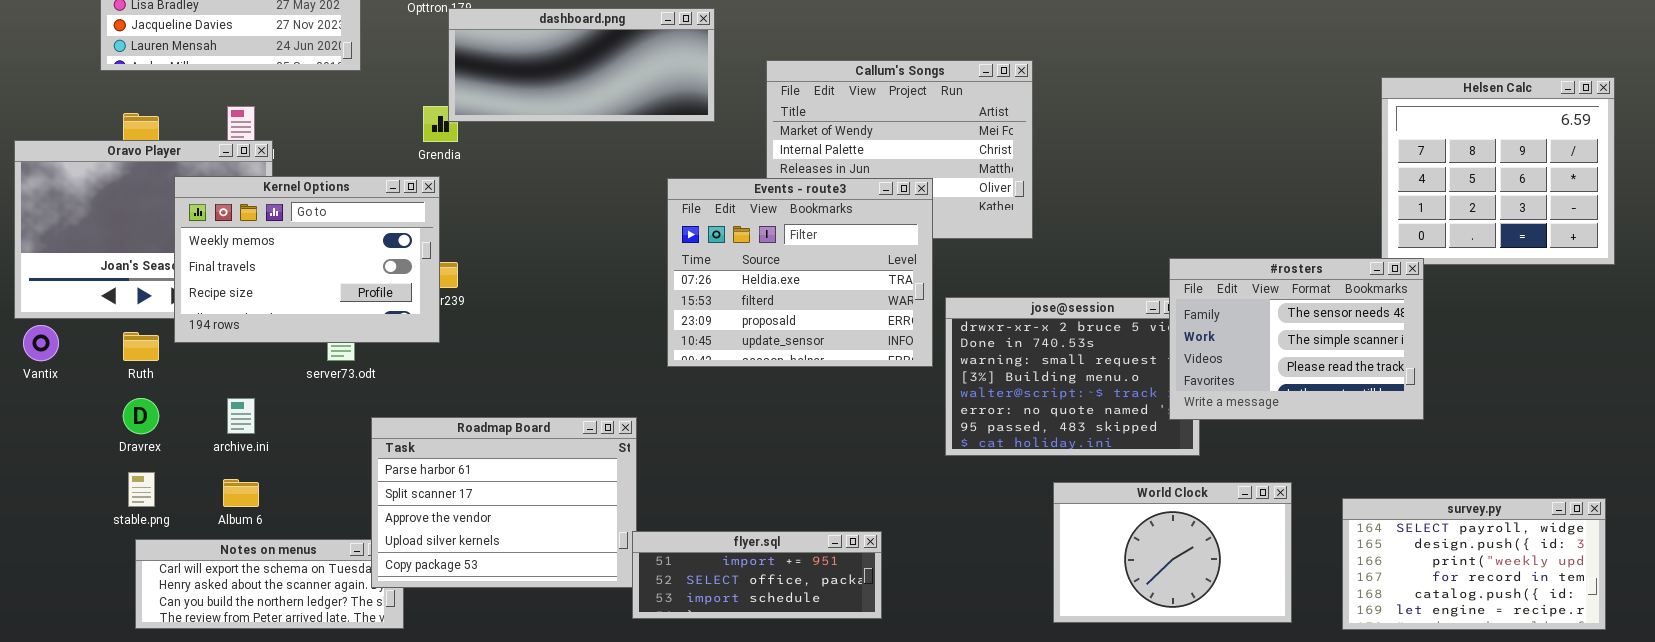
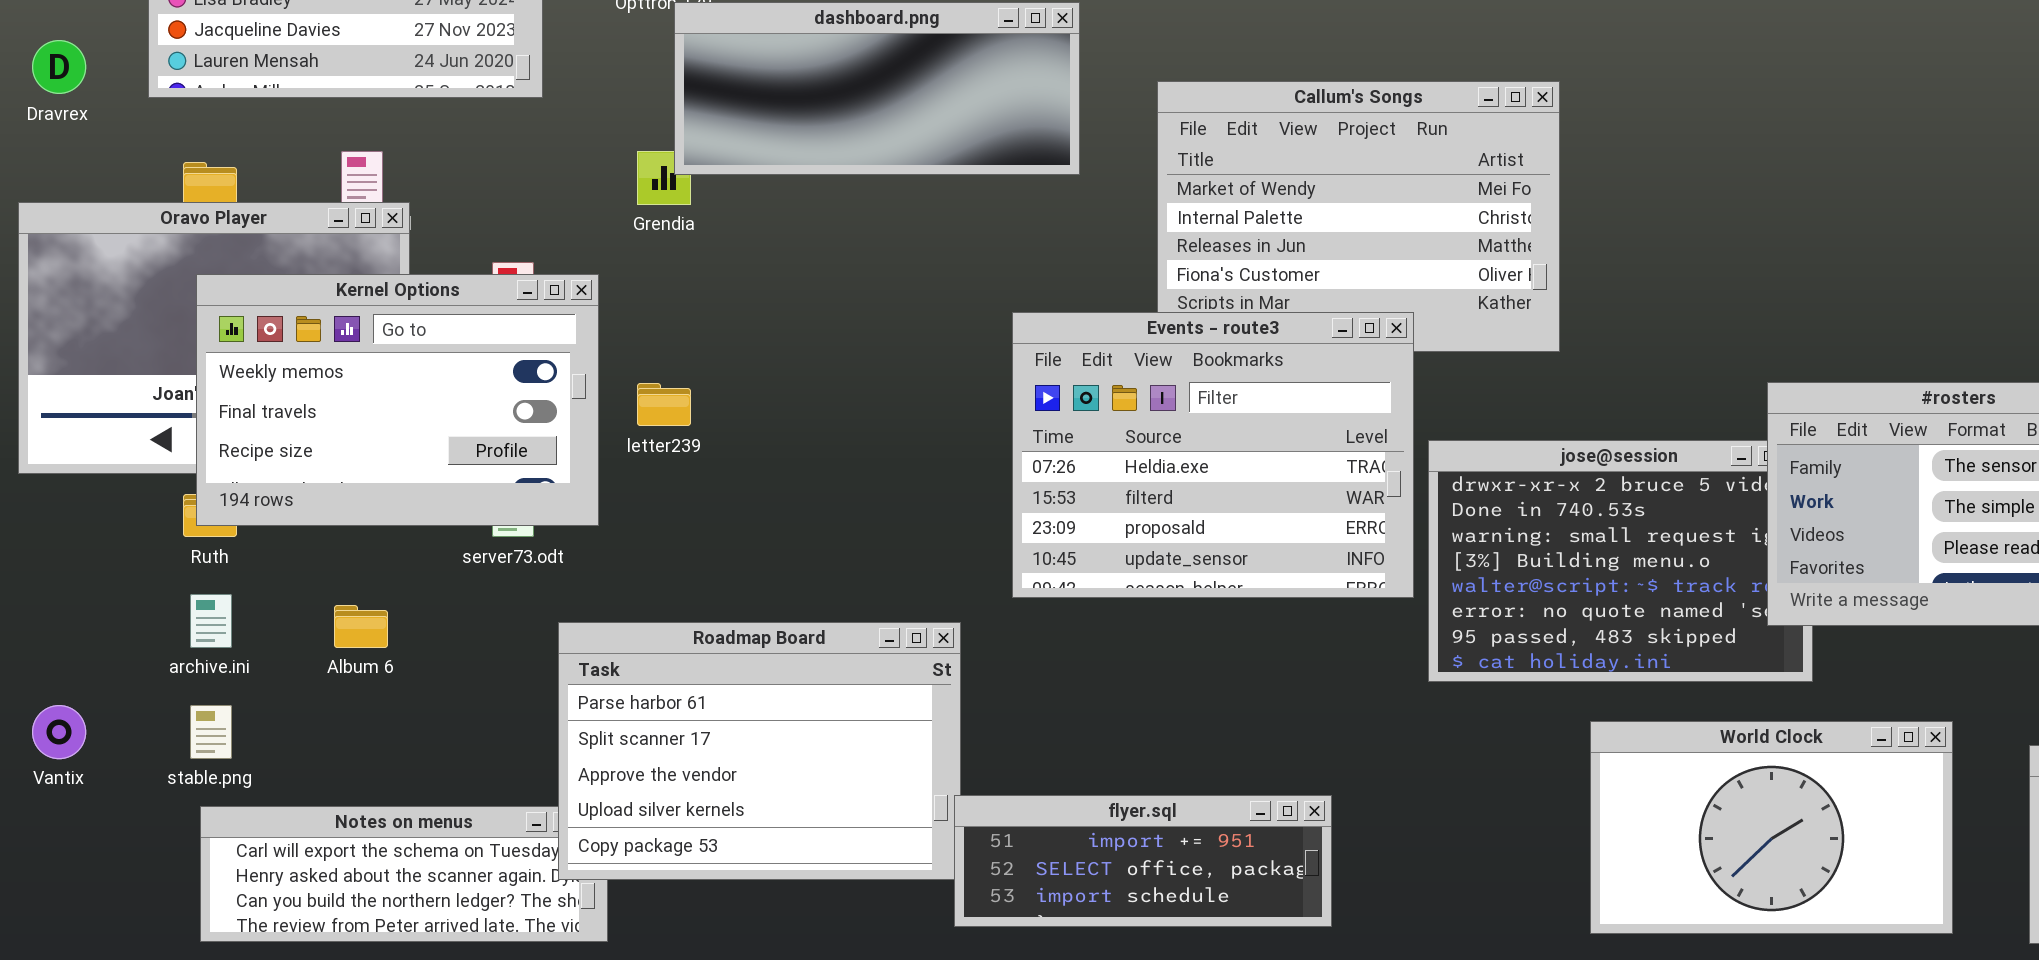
Kernel Options: [174,176,440,343] -> [196,274,599,526], moved
Events - route3: [667,178,933,367] -> [1012,312,1414,598], moved
Vantix: [23,325,59,361] -> [32,705,86,759], moved
Dravrex: [123,398,159,434] -> [32,40,86,94], moved
archive.ini: [227,398,255,434] -> [190,594,232,648], moved
Album 6: [223,479,259,507] -> [334,605,388,648], moved

